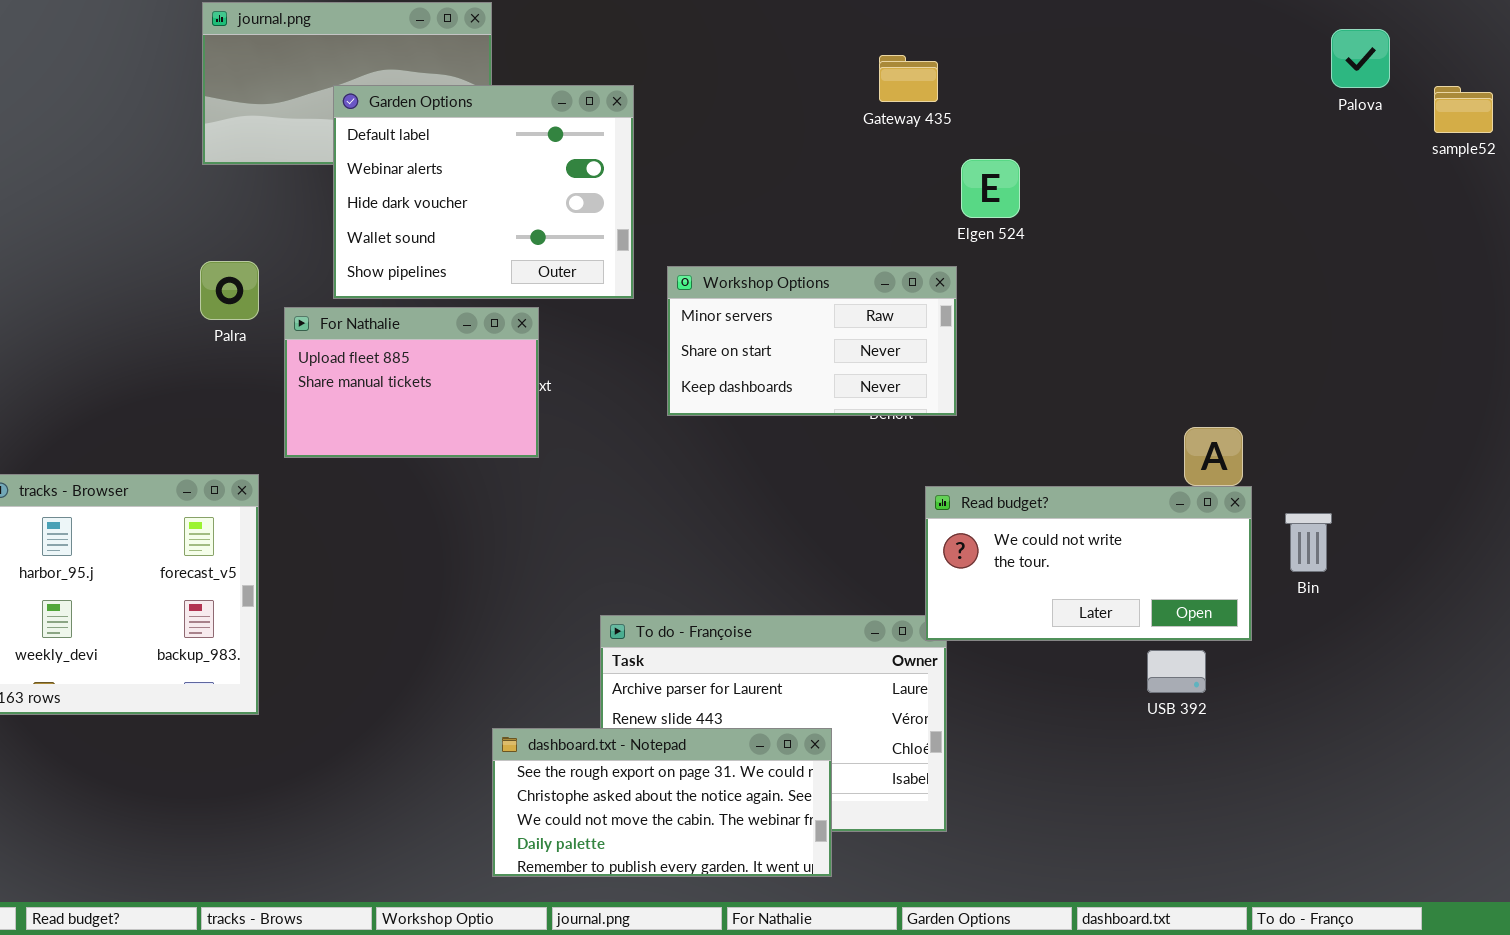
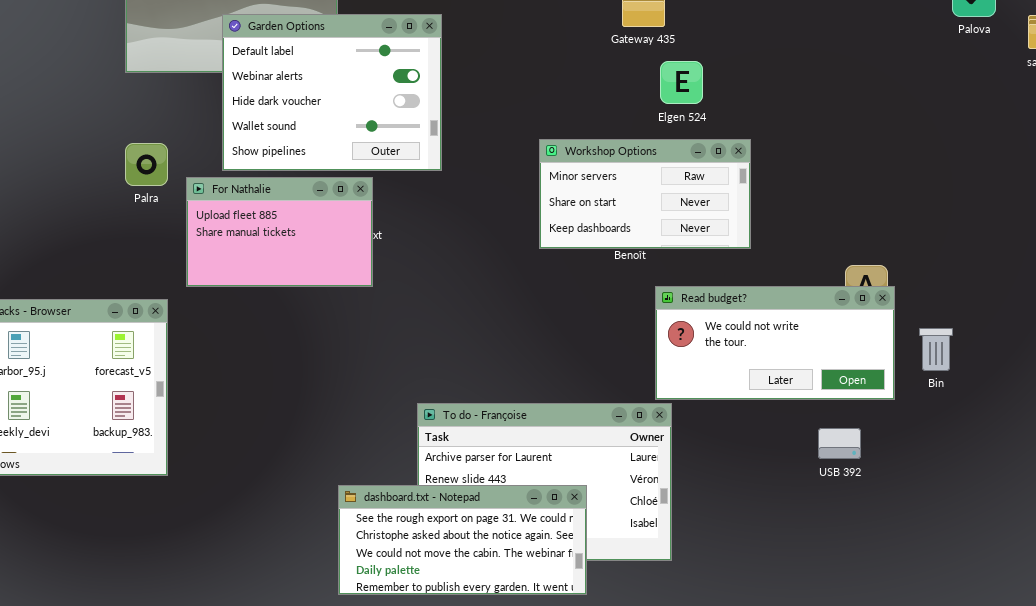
Elgen 524: [961,159,1020,218] -> [660,61,703,104], moved
Workshop Options: [667,266,957,416] -> [539,139,751,249], moved
Read budget?: [925,486,1252,641] -> [655,286,895,400], moved

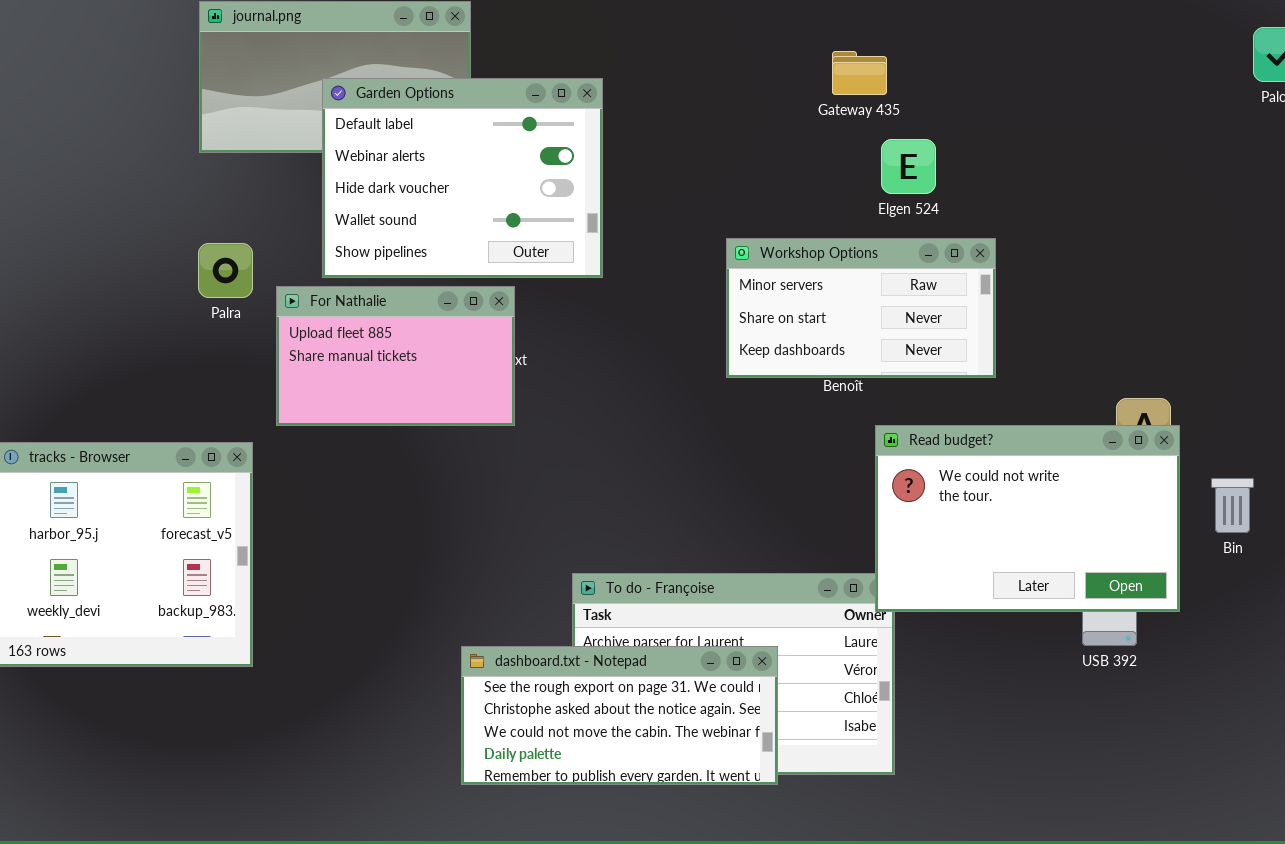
Read budget?: [655,286,895,400] -> [875,425,1180,612], resized
dashboard.txt - Notepad: [338,485,587,595] -> [461,646,778,785], moved

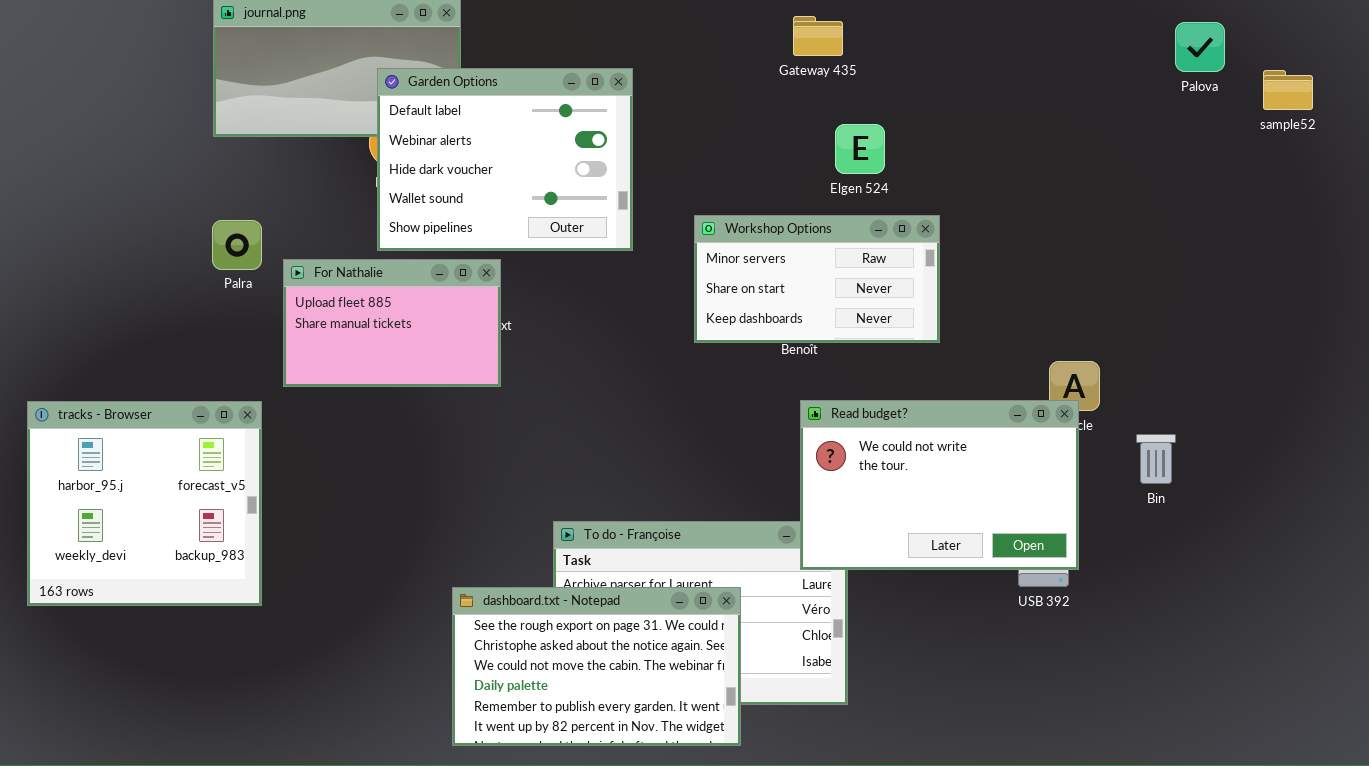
Gateway 435: [832,51,887,95] -> [793,16,843,56], moved
Garden Options: [322,78,603,278] -> [377,68,633,251], moved
Read budget?: [875,425,1180,612] -> [800,400,1079,570], moved
dashboard.txt - Notepad: [461,646,778,785] -> [452,587,741,746], resized

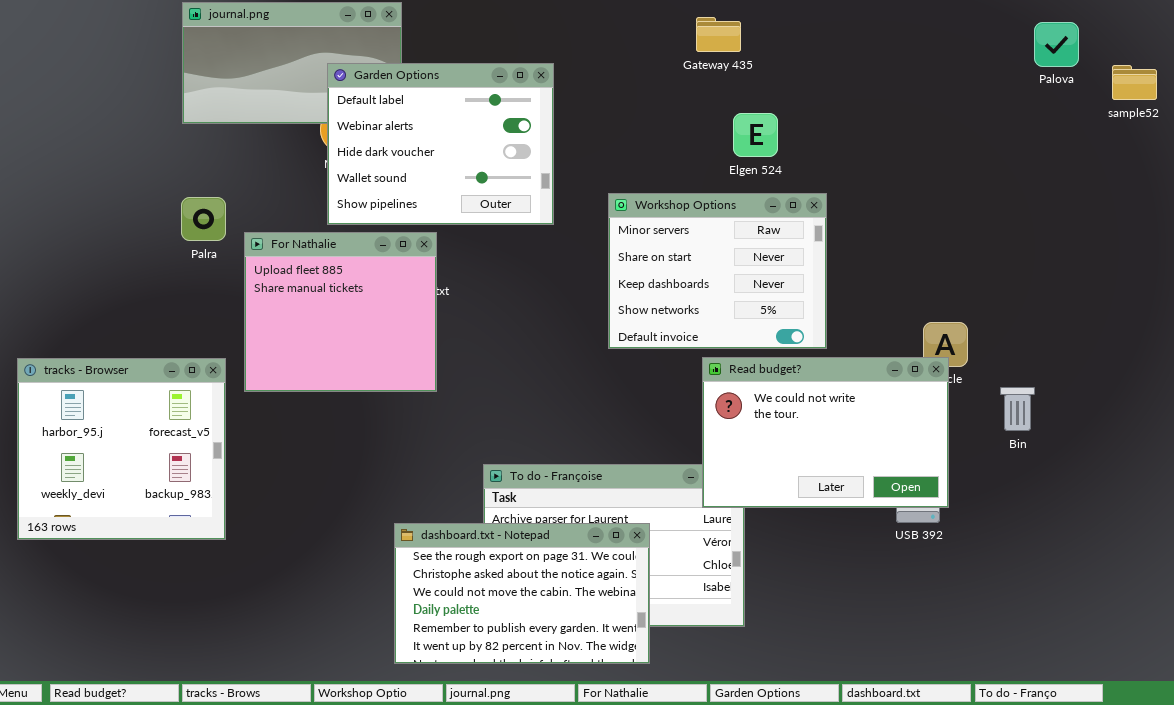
Workshop Options: [694,215,940,343] -> [608,193,827,349], resized
For Nathalie: [283,259,501,387] -> [244,232,437,392], resized

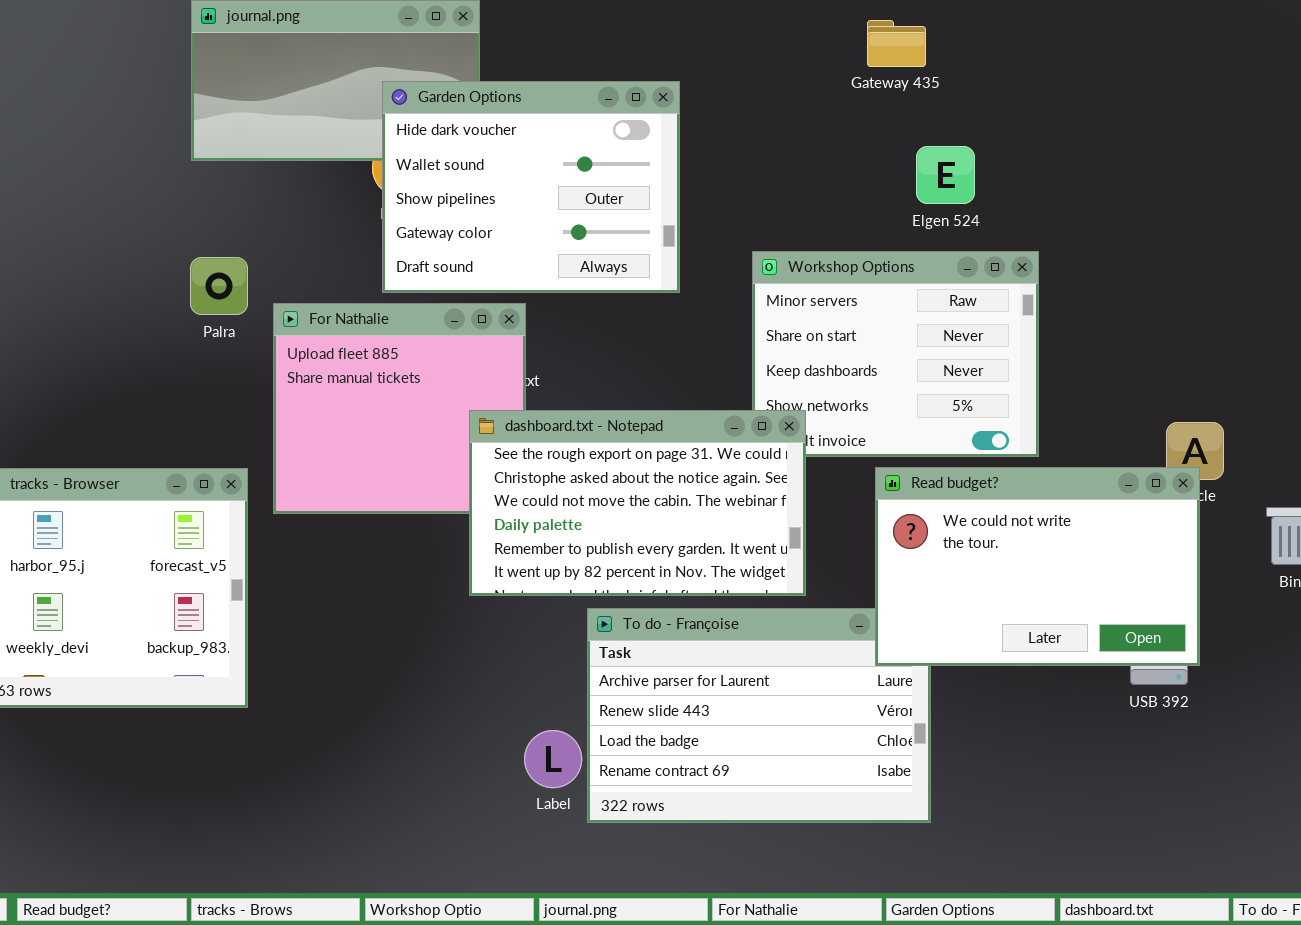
Garden Options: [327,63,554,225] -> [382,81,680,293], scrolled down 2 rows
dashboard.txt - Notepad: [394,523,650,664] -> [469,410,806,596], moved

